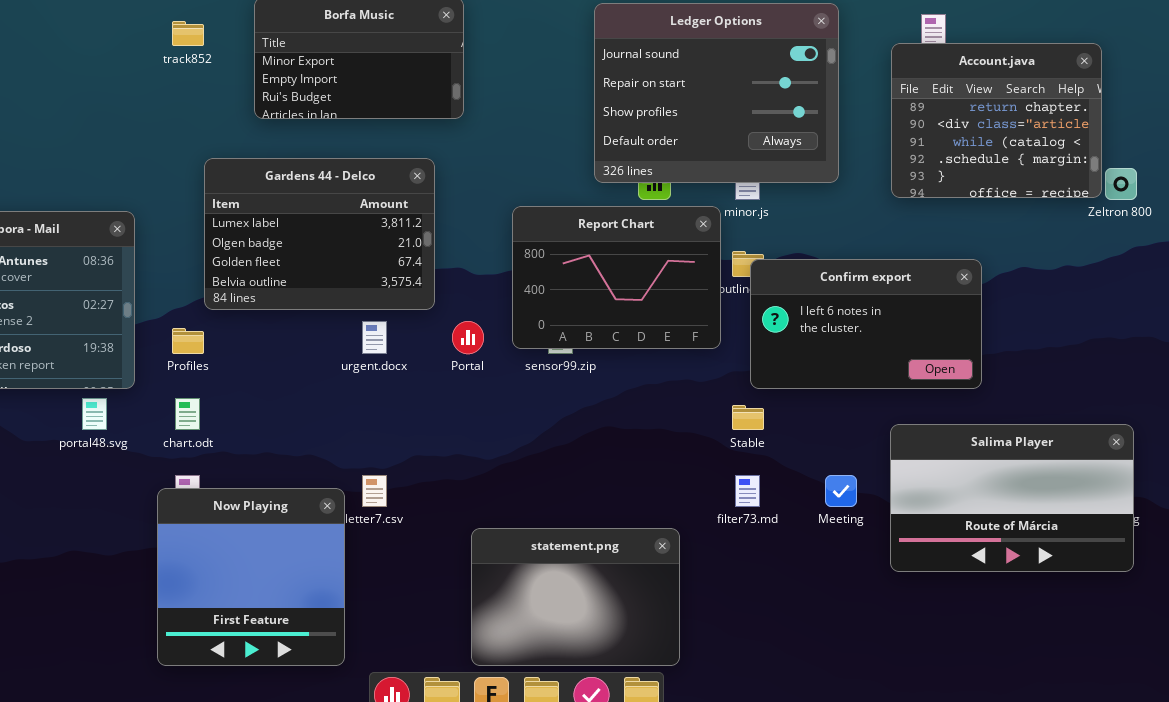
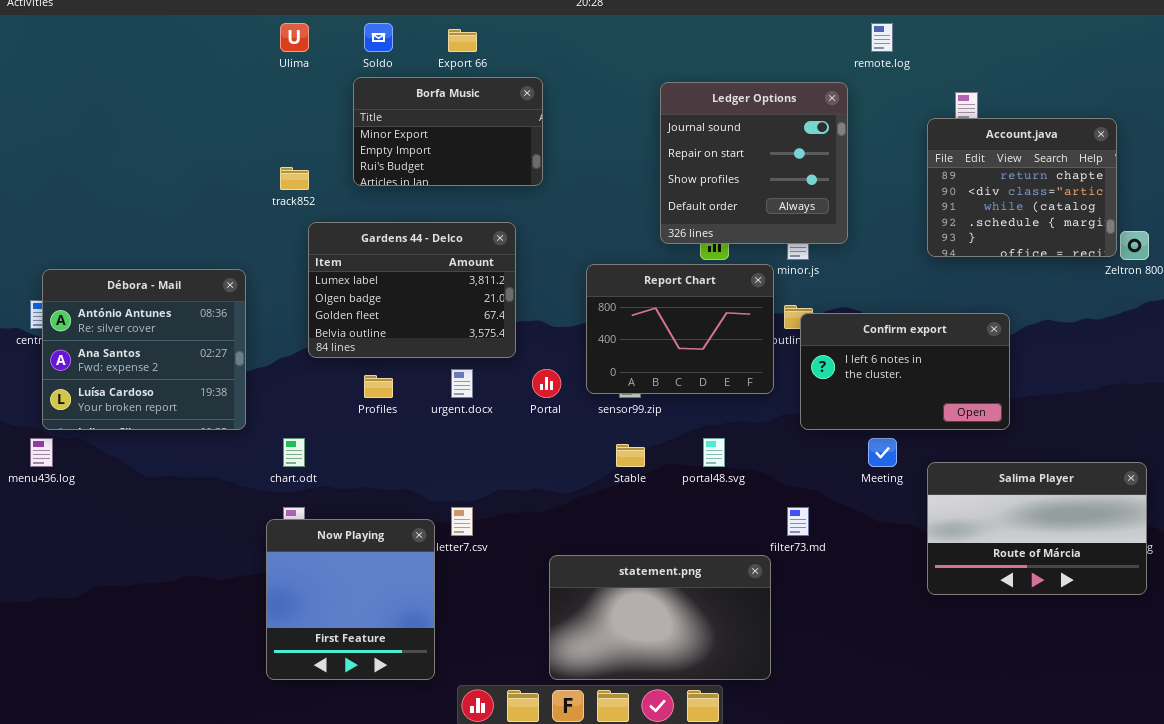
Ledger Options: [594,3,839,183] -> [660,82,848,244], resized
track852: [172,21,204,46] -> [280,167,309,190], moved
Profiles: [172,328,204,354] -> [364,375,393,398], moved
portal48.svg: [82,398,107,430] -> [703,438,725,467], moved
Stable: [732,405,764,430] -> [616,444,645,467], moved
Meeting: [825,475,857,507] -> [868,438,897,467], moved
statement.png: [471,528,680,666] -> [549,555,771,680], resized

